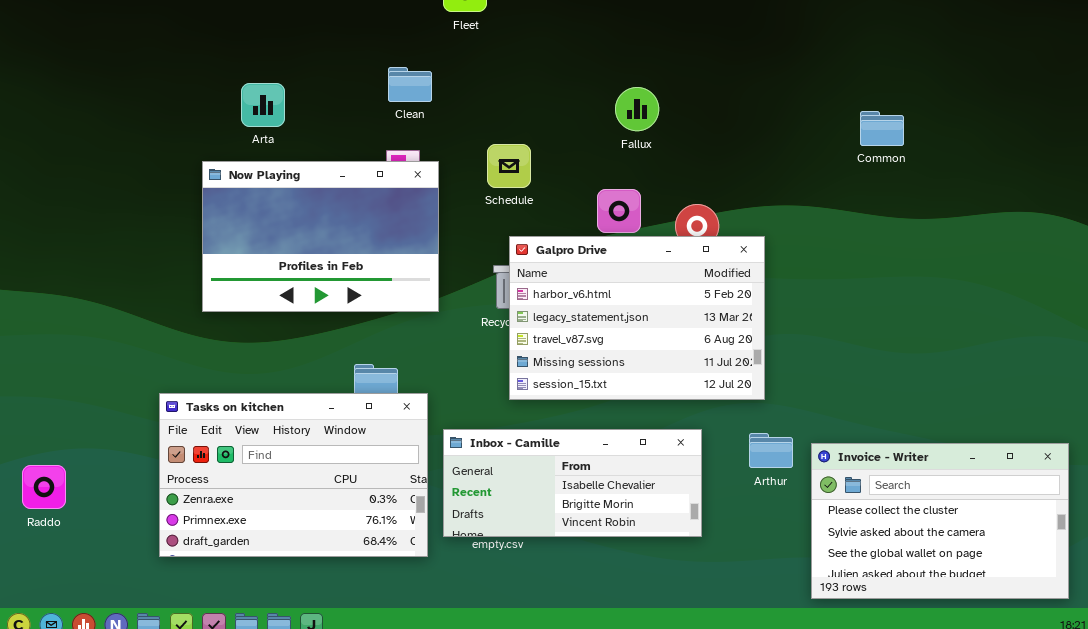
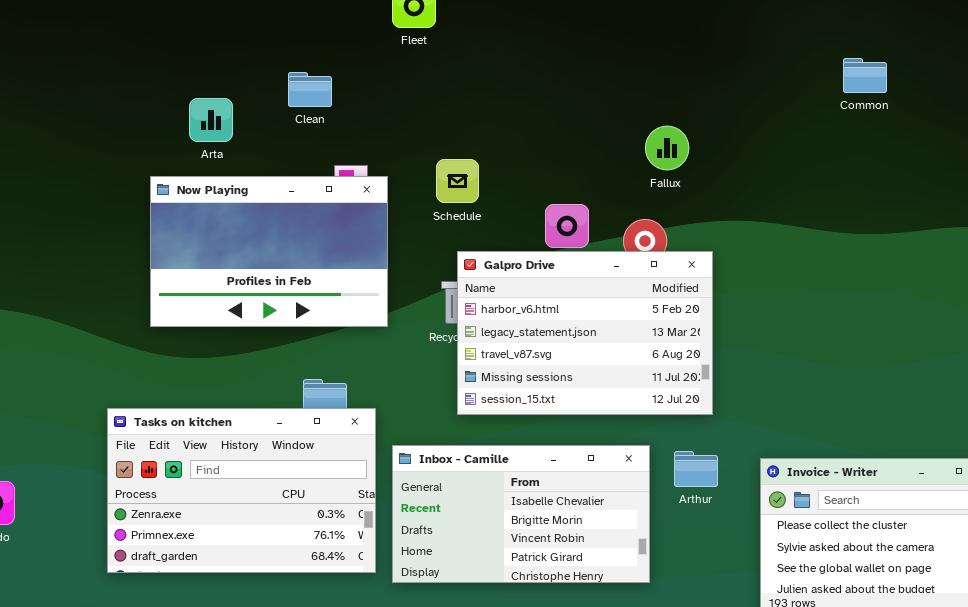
Clean: [388,67,432,102] -> [288,72,332,107], moved
Fallux: [615,87,659,131] -> [645,126,689,170], moved
Common: [860,111,904,146] -> [843,58,887,93], moved
Inbox - Camille: [443,429,702,537] -> [392,445,650,583], resized
Arthur: [749,433,793,468] -> [674,451,718,487], moved

